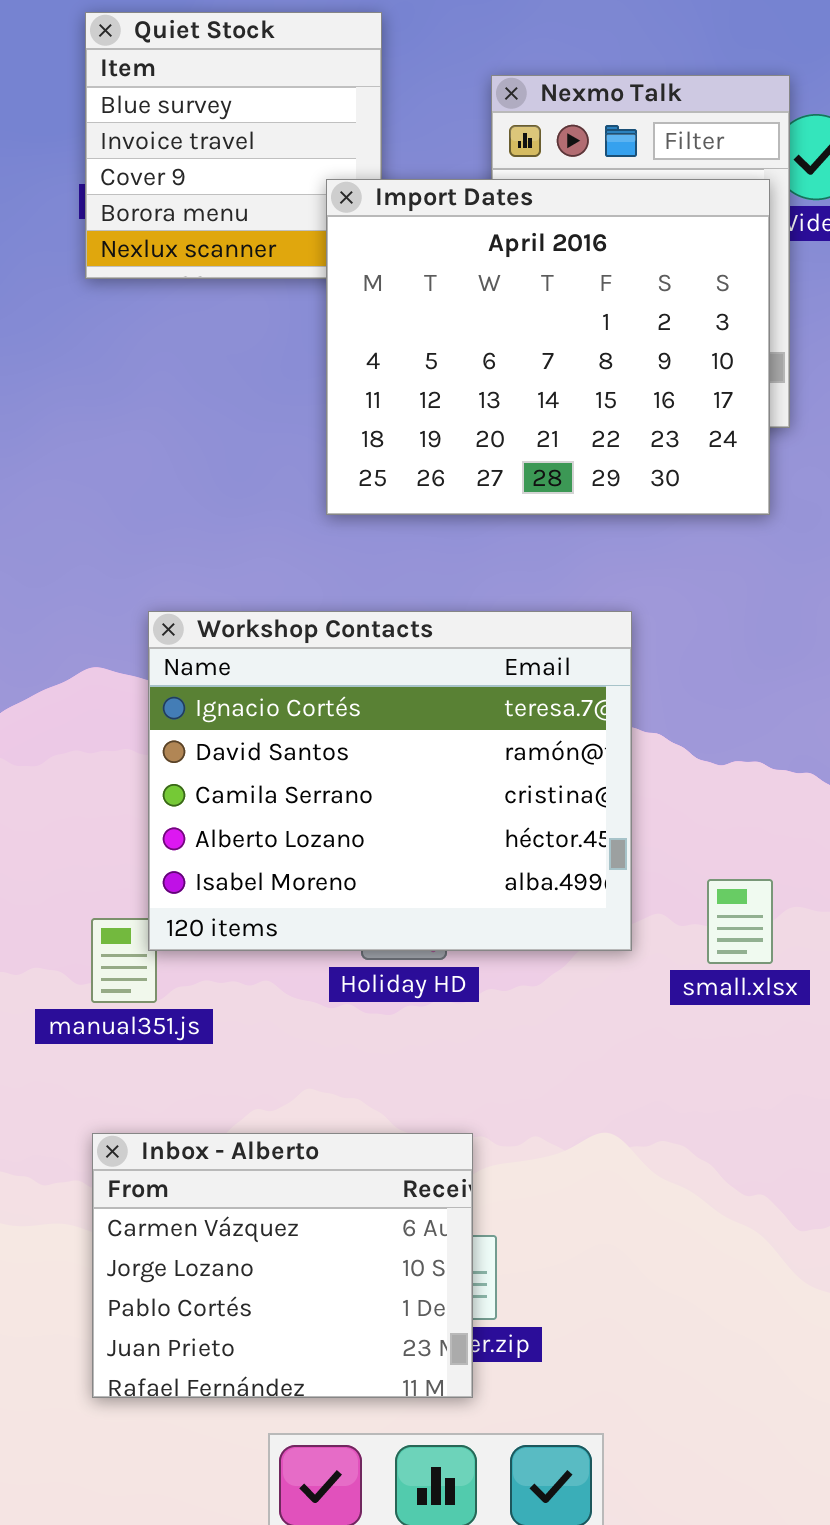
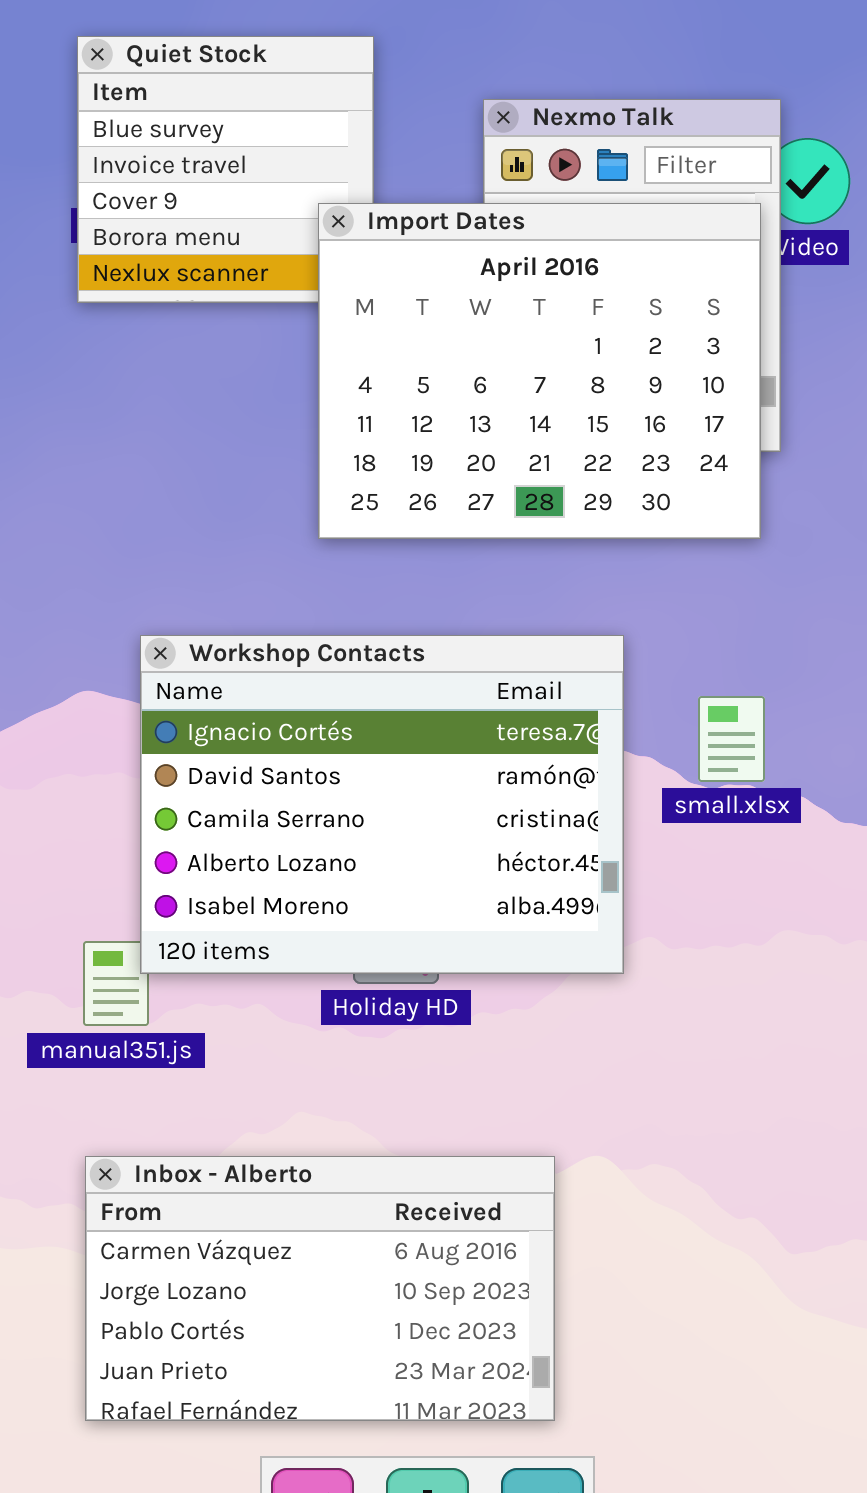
small.xlsx: [707,879,773,964] -> [698,696,765,782], moved
Inbox - Alberto: [92,1133,473,1398] -> [85,1156,555,1421], resized

